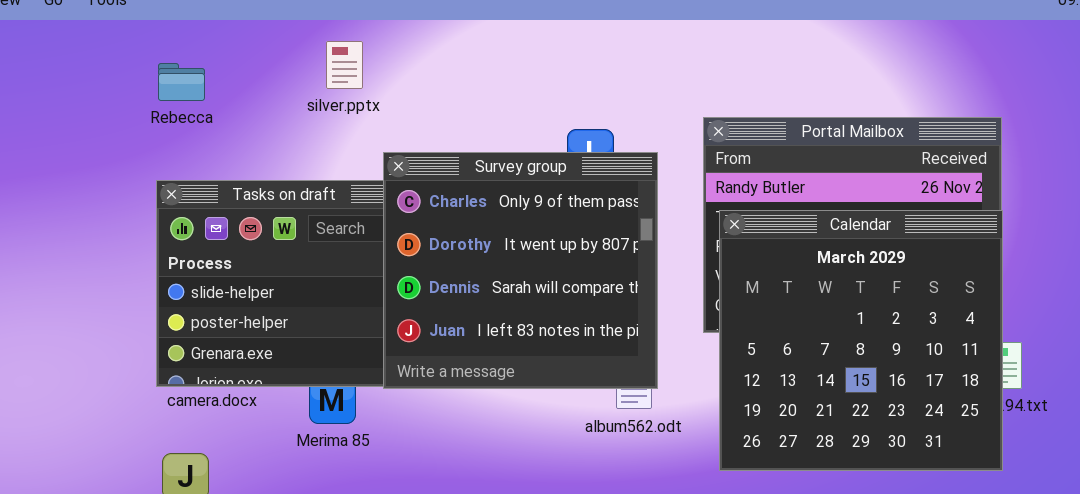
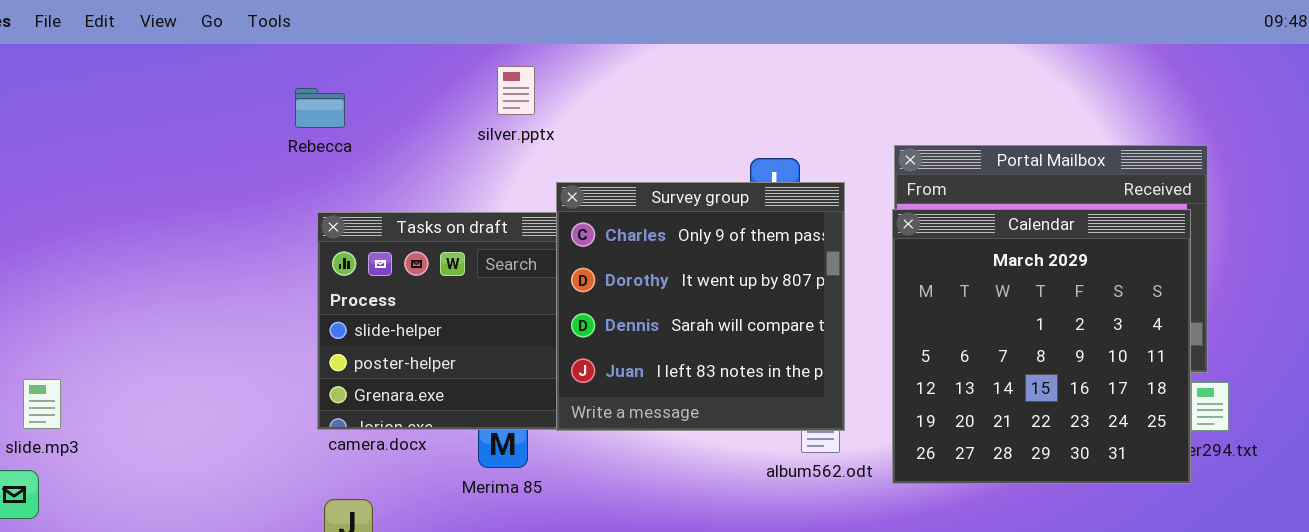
Rebecca: [158,63,205,101] -> [295,88,345,128], moved
Calendar: [719,210,1003,471] -> [892,209,1191,484], moved

